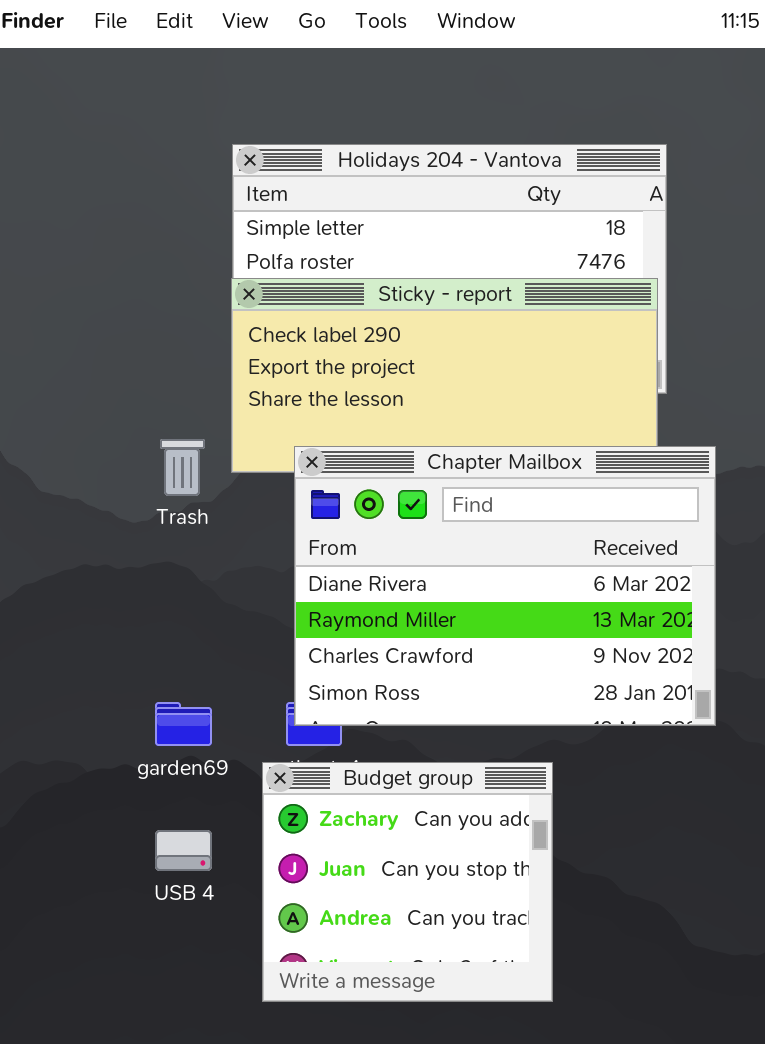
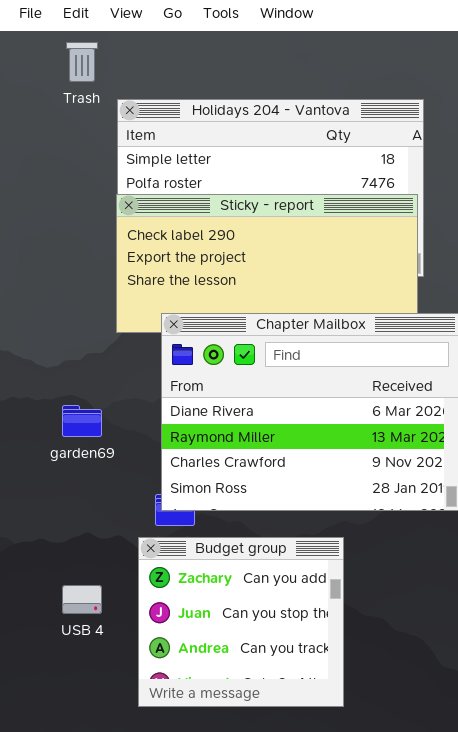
Trash: [160,439,205,496] -> [66,42,98,82], moved
garden69: [155,702,212,746] -> [62,405,102,437], moved

